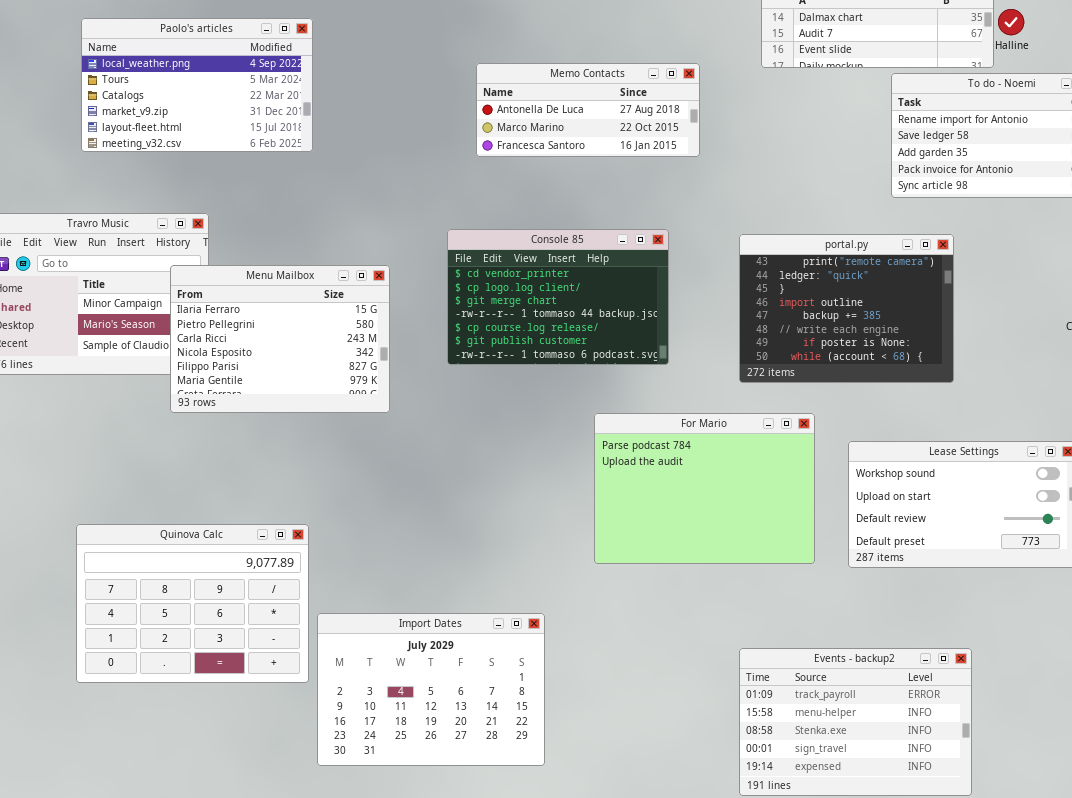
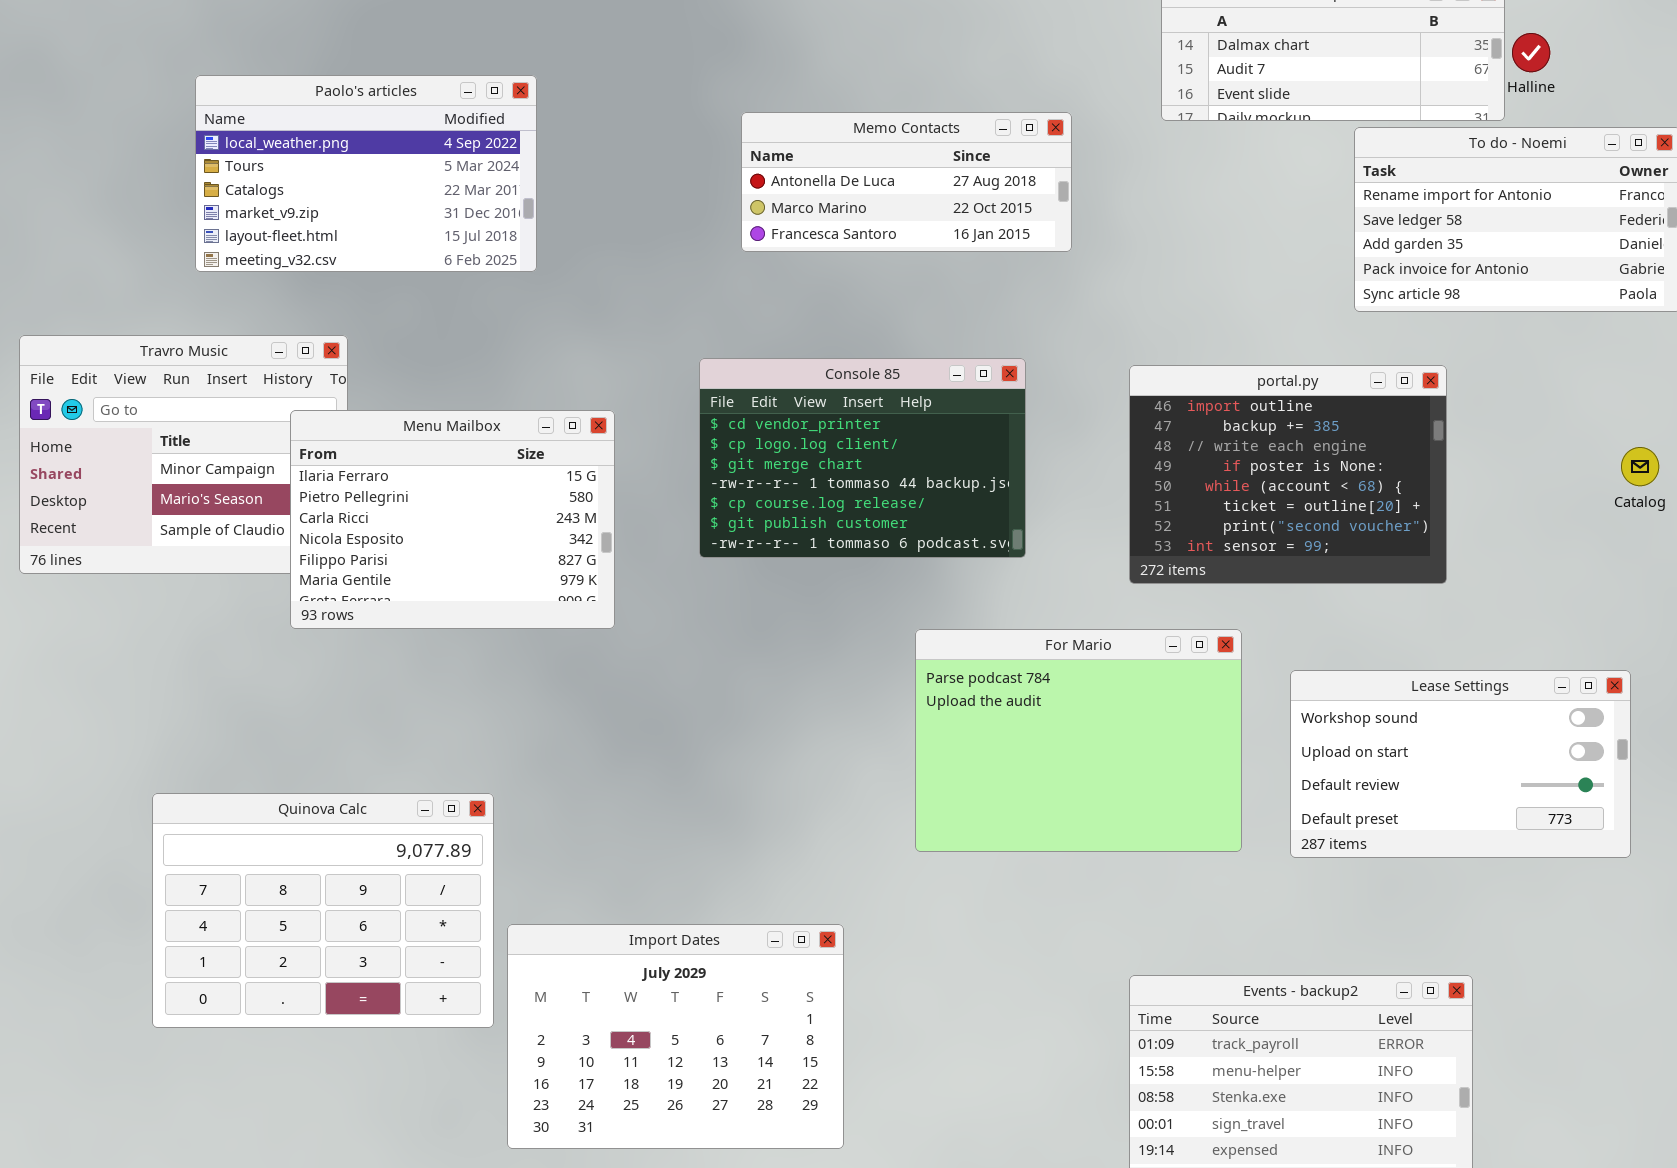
Paolo's articles: [81,18,313,152] -> [195,75,537,272], moved
portal.py: [739,234,954,383] -> [1129,365,1447,584], scrolled down 3 rows

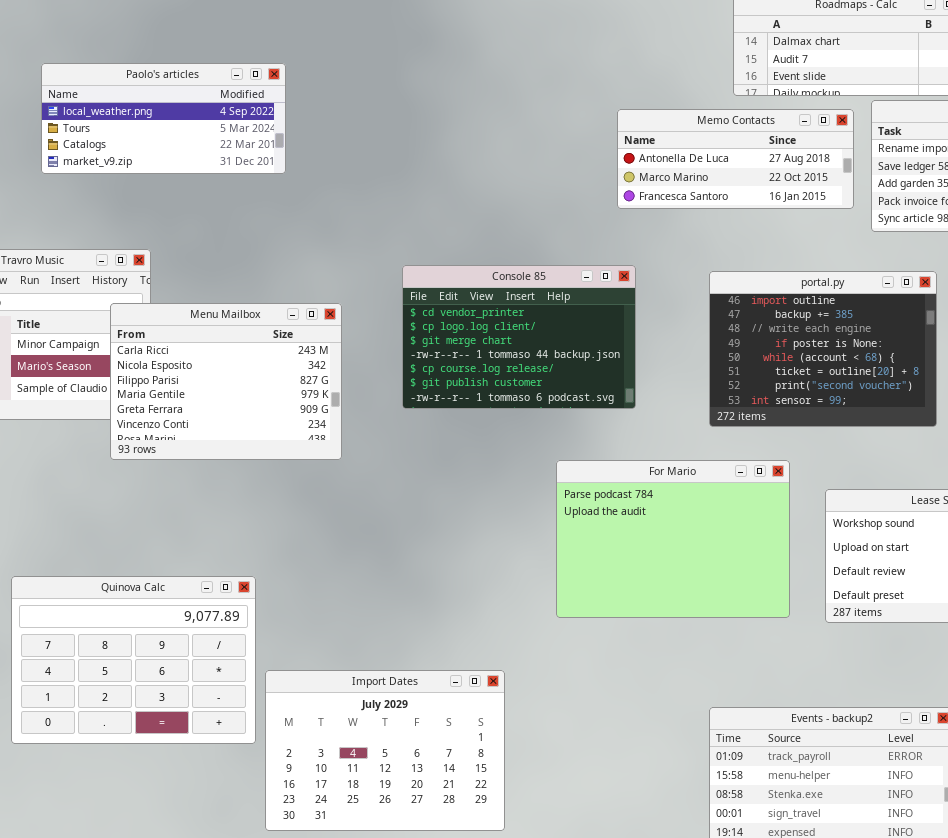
Paolo's articles: [195,75,537,272] -> [41,63,286,174], resized
Memo Contacts: [741,112,1072,252] -> [617,109,854,209], moved
Menu Mailbox: [290,410,615,629] -> [110,303,342,460], scrolled down 2 rows

